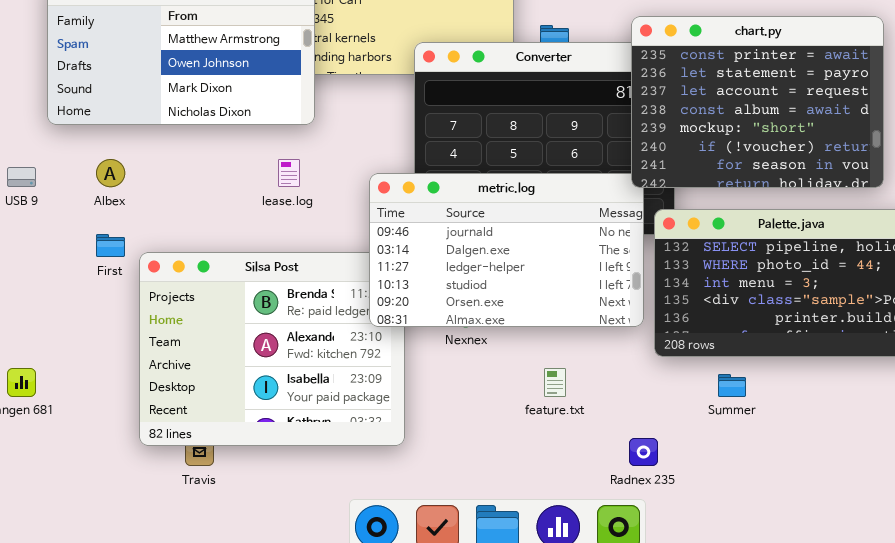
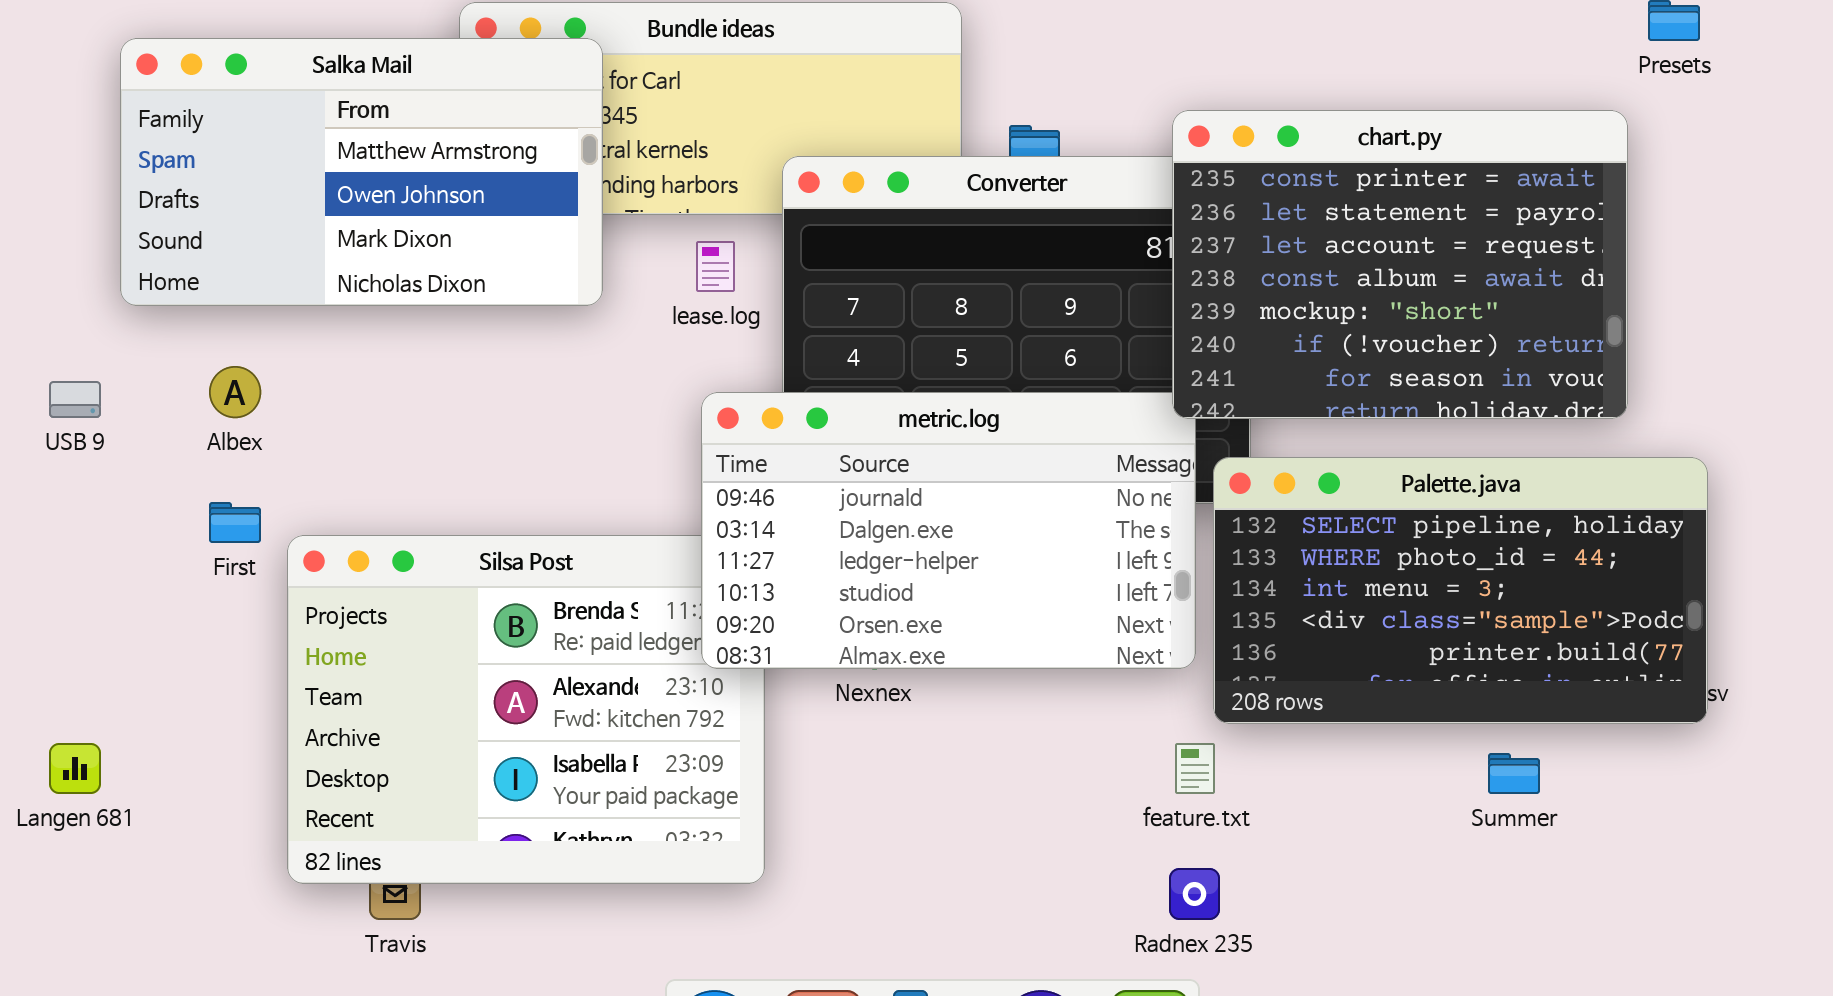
lease.log: [278,159,300,187] -> [696,241,735,292], moved
feature.txt: [544,368,566,397] -> [1175,743,1215,794], moved
Summer: [718,374,746,397] -> [1488,753,1540,794], moved

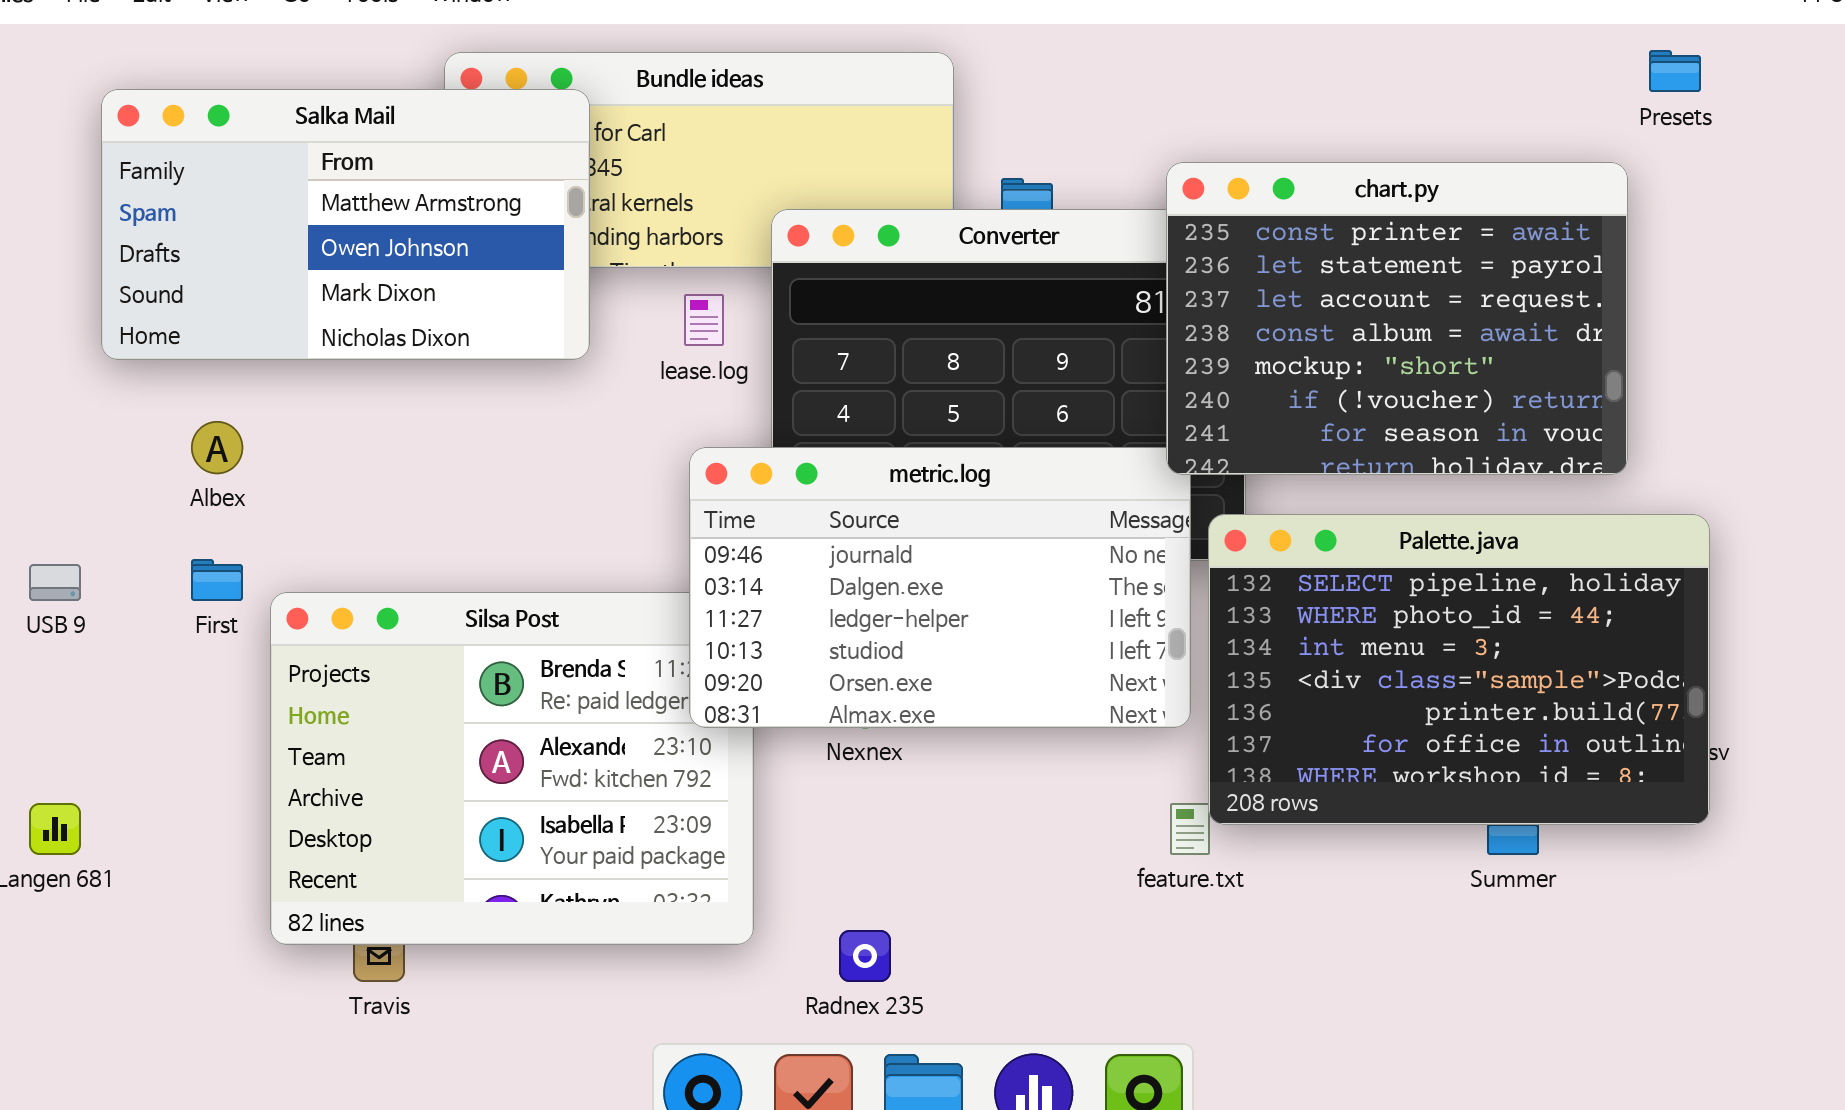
USB 9: [49,381,101,418] -> [29,564,81,601], moved
Palette.java: [1213,457,1708,724] -> [1208,514,1710,825], resized
Radnex 235: [1169,868,1220,920] -> [839,930,891,982], moved

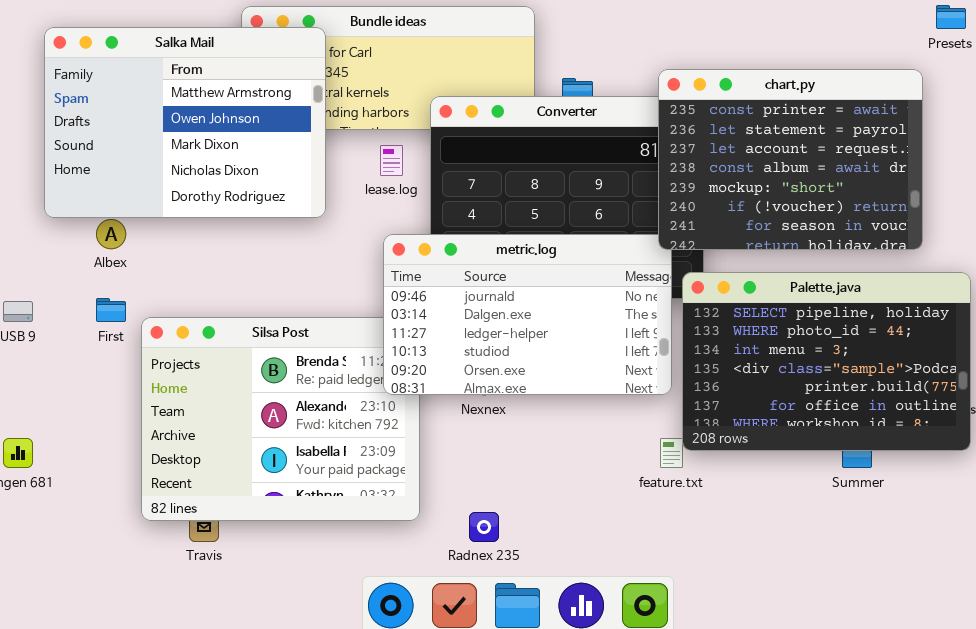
Salka Mail: [101,89,590,360] -> [44,27,326,218], resized

